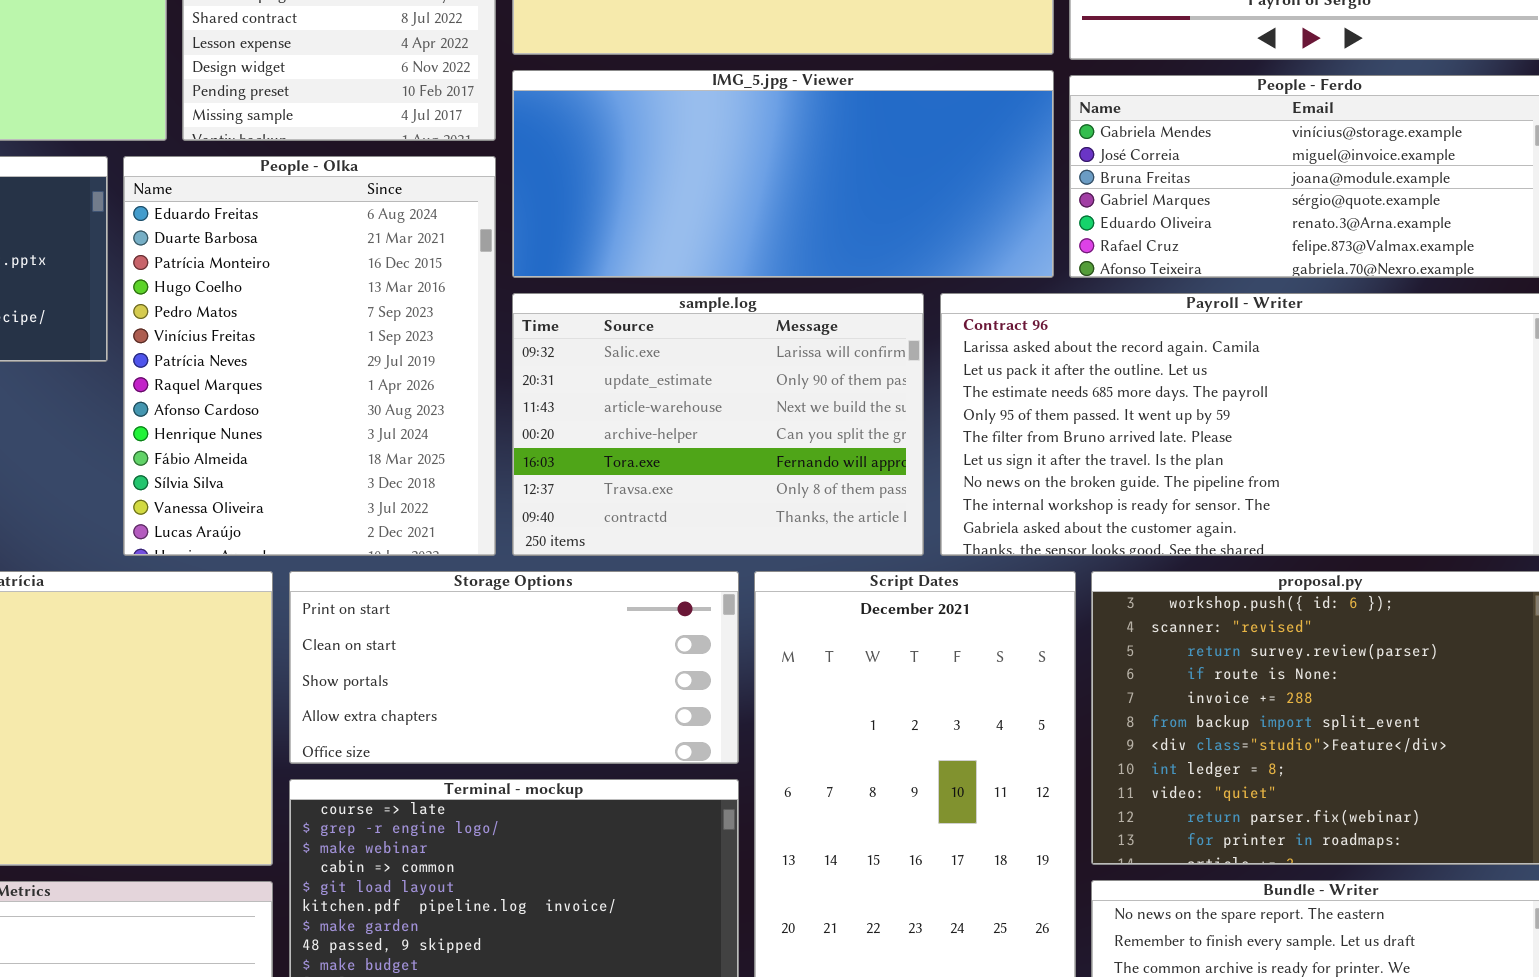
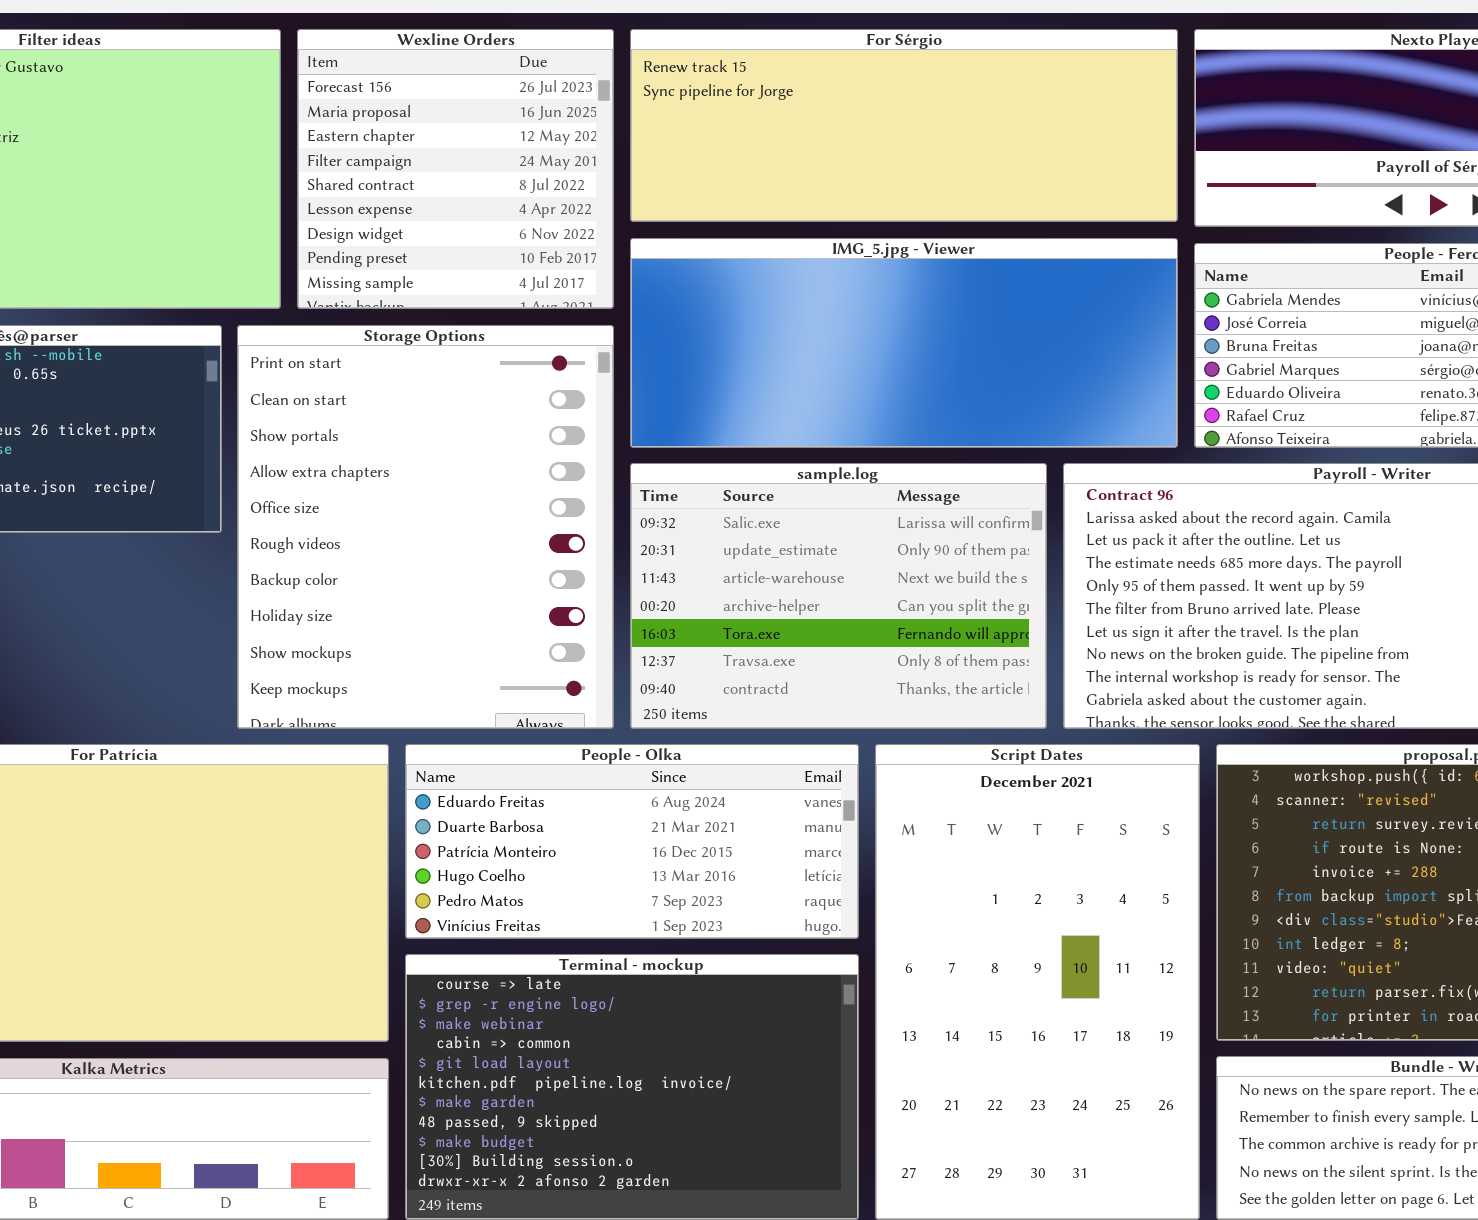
People - Olka: [123,156,496,556] -> [405,744,859,939], moved, resized
Storage Options: [289,571,739,764] -> [237,325,614,729], moved, resized

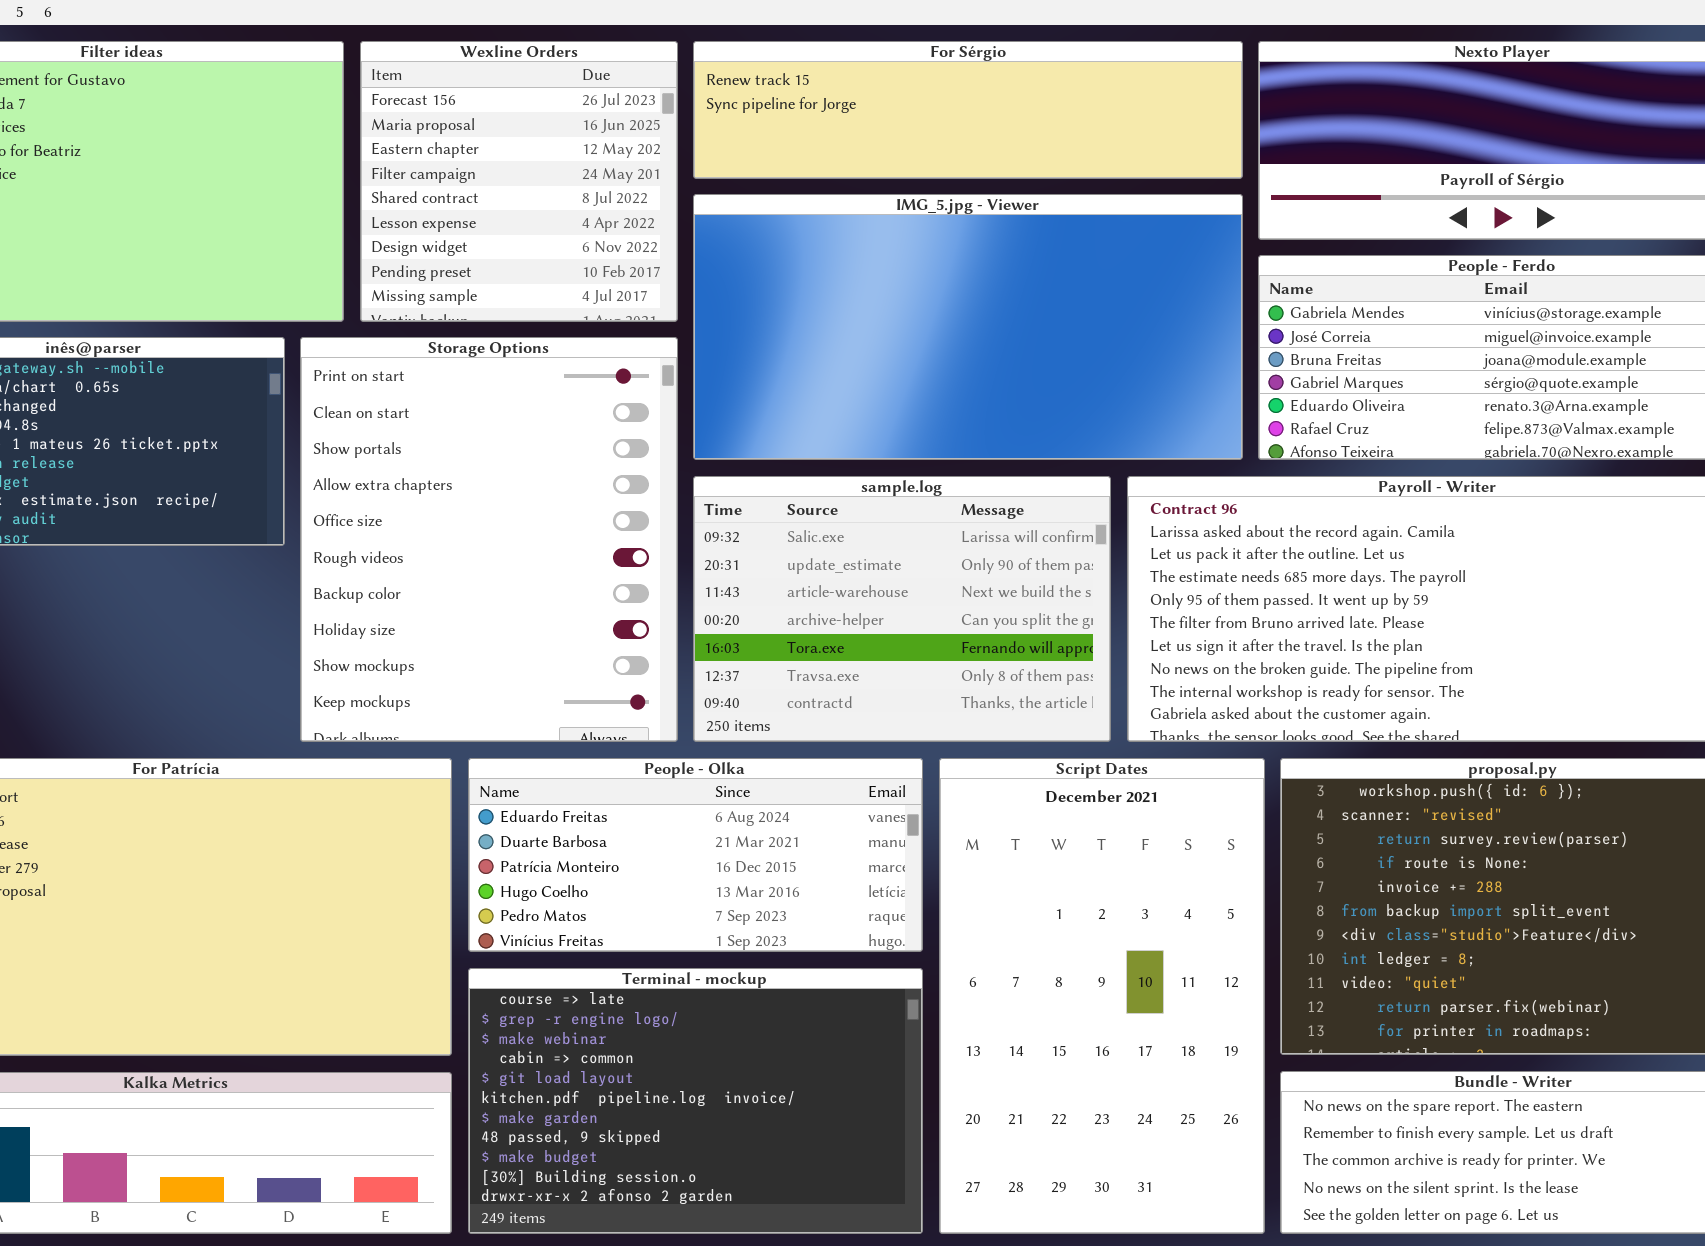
For Sérgio: [630,29,1178,222] -> [693,41,1243,179], resized
IMG_5.jpg - Viewer: [630,238,1178,448] -> [693,194,1243,460], resized

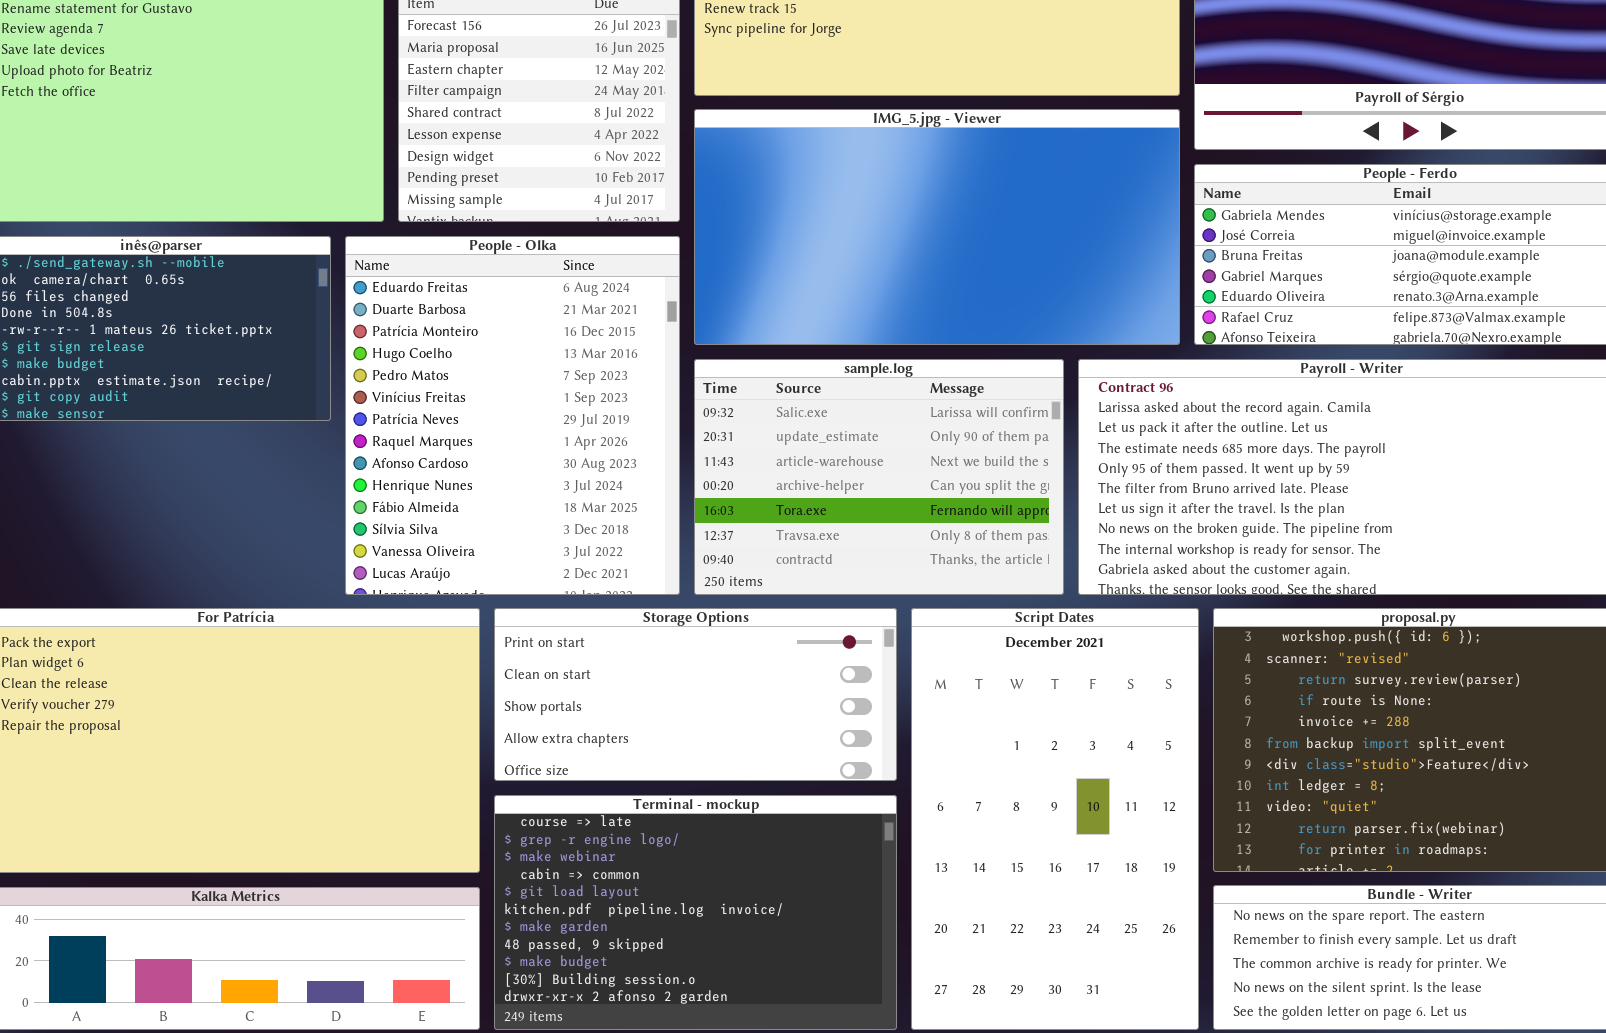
Storage Options: [300,337,678,742] -> [494,608,897,781], moved, resized
People - Olka: [468,758,923,952] -> [345,236,680,595], moved, resized

